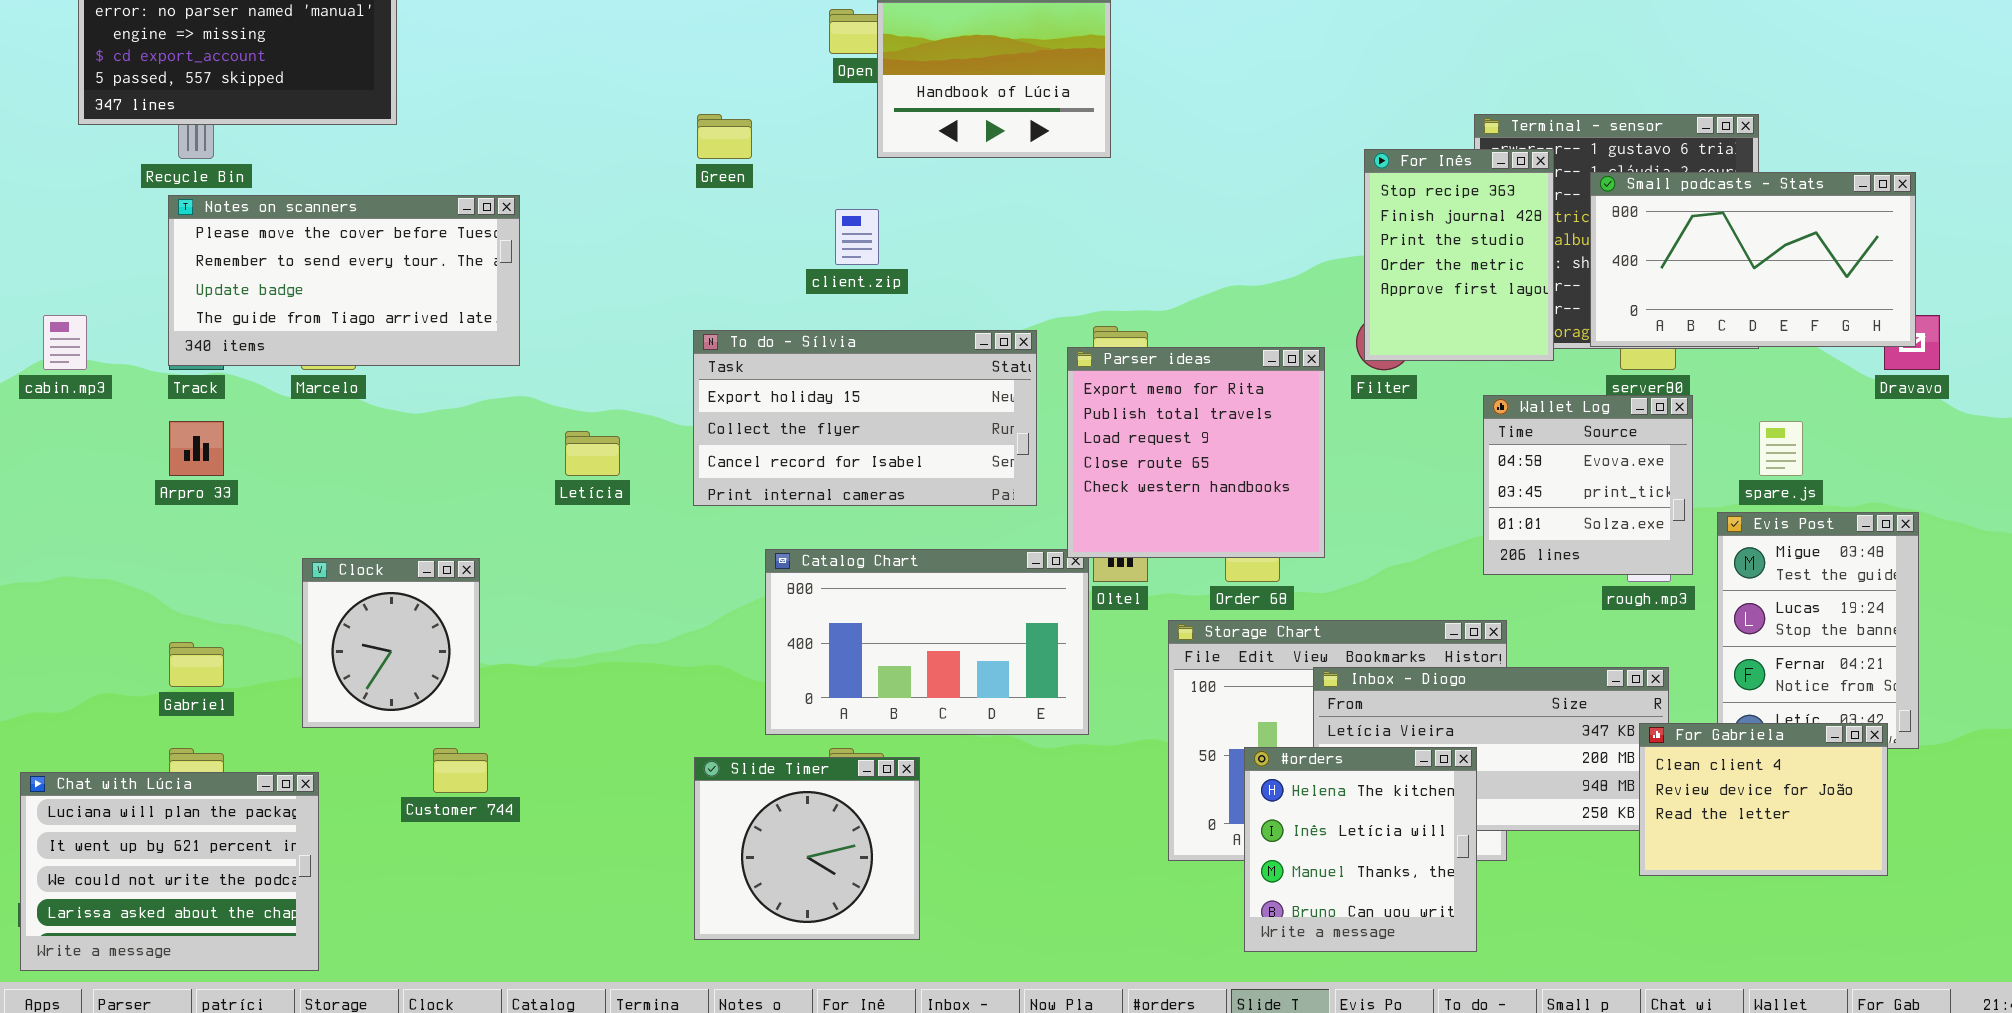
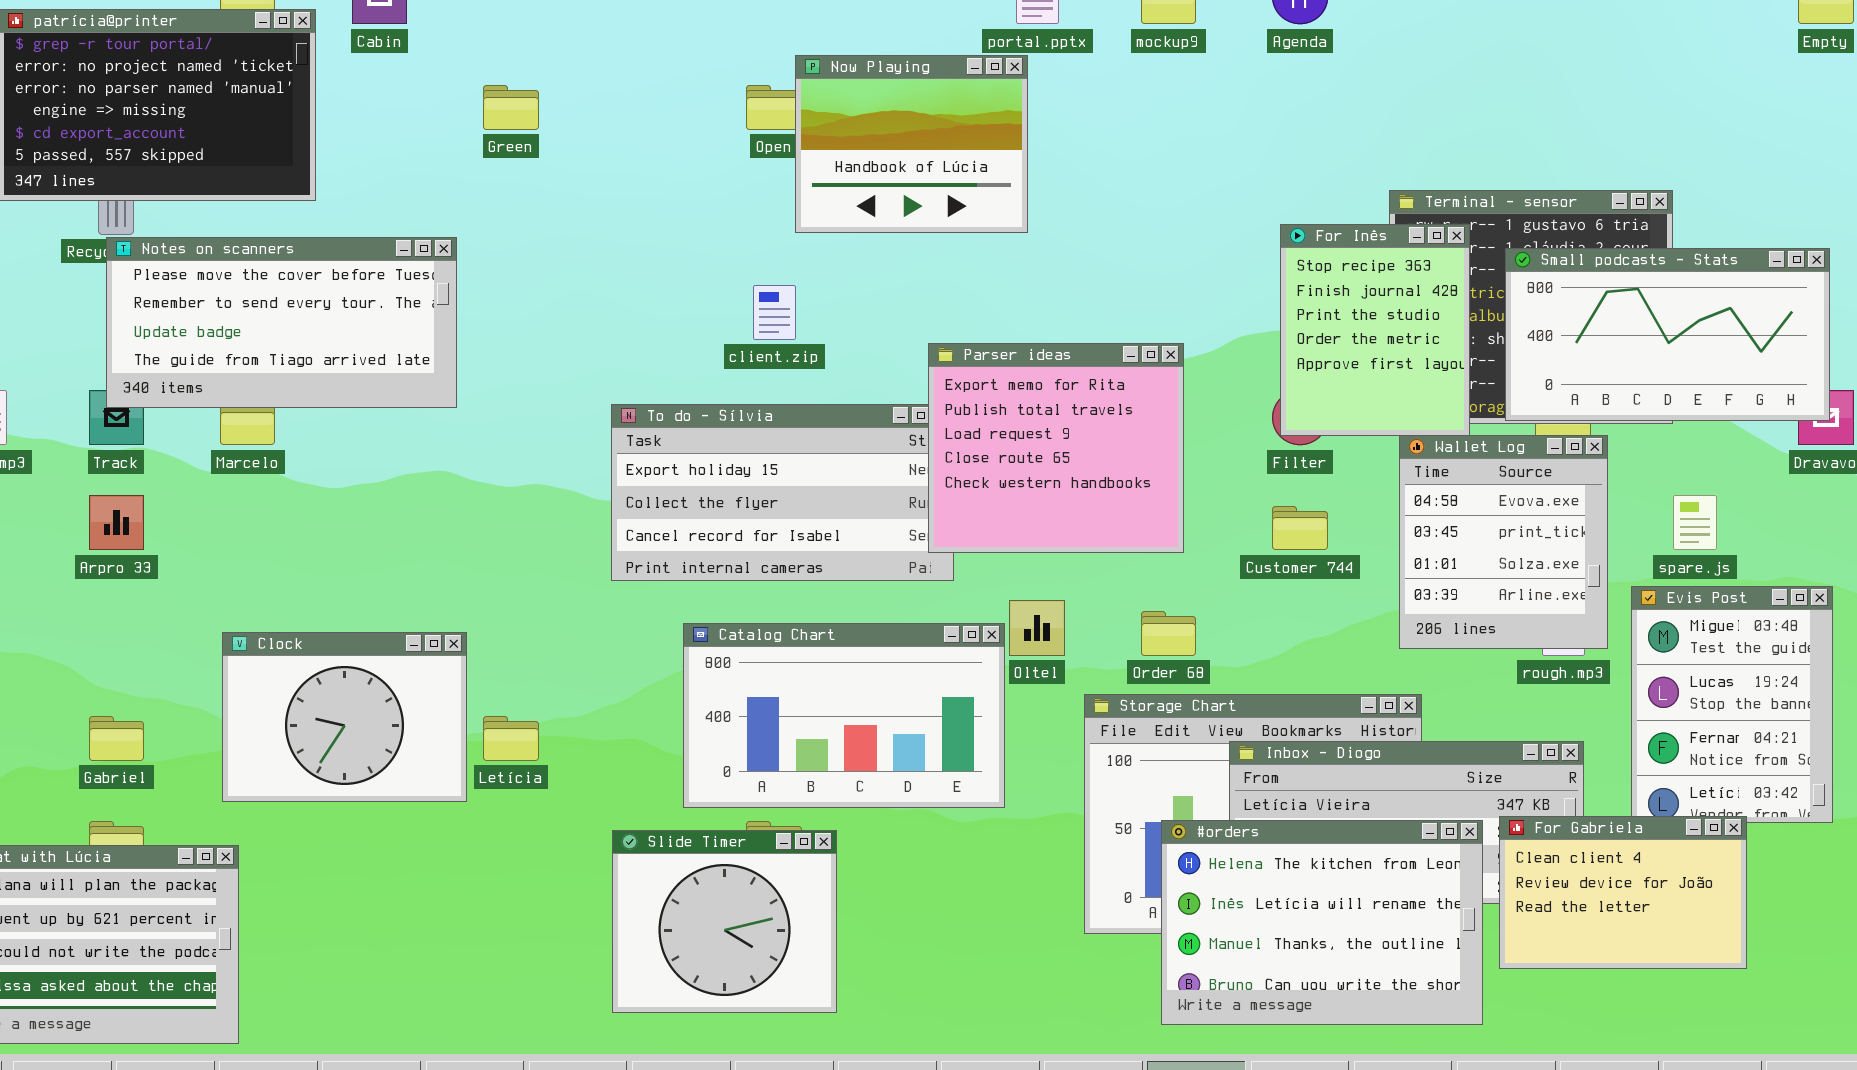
Green: [697,114,752,159] -> [483,85,539,130], moved
Notes on scanners: [168,195,520,366] -> [106,237,457,408], moved
Parser ideas: [1067,347,1325,558] -> [928,343,1184,553], moved
Wallet Log: [1483,395,1693,575] -> [1399,435,1608,649], resized
Letícia: [565,431,620,476] -> [483,716,539,761], moved
Clock: [302,558,480,728] -> [222,632,467,802], resized
For Gabriela: [1639,723,1888,876] -> [1499,816,1747,969], moved
#orders: [1244,747,1477,952] -> [1161,820,1483,1025], resized
Customer 744: [433,748,488,793] -> [1272,506,1328,550], moved

